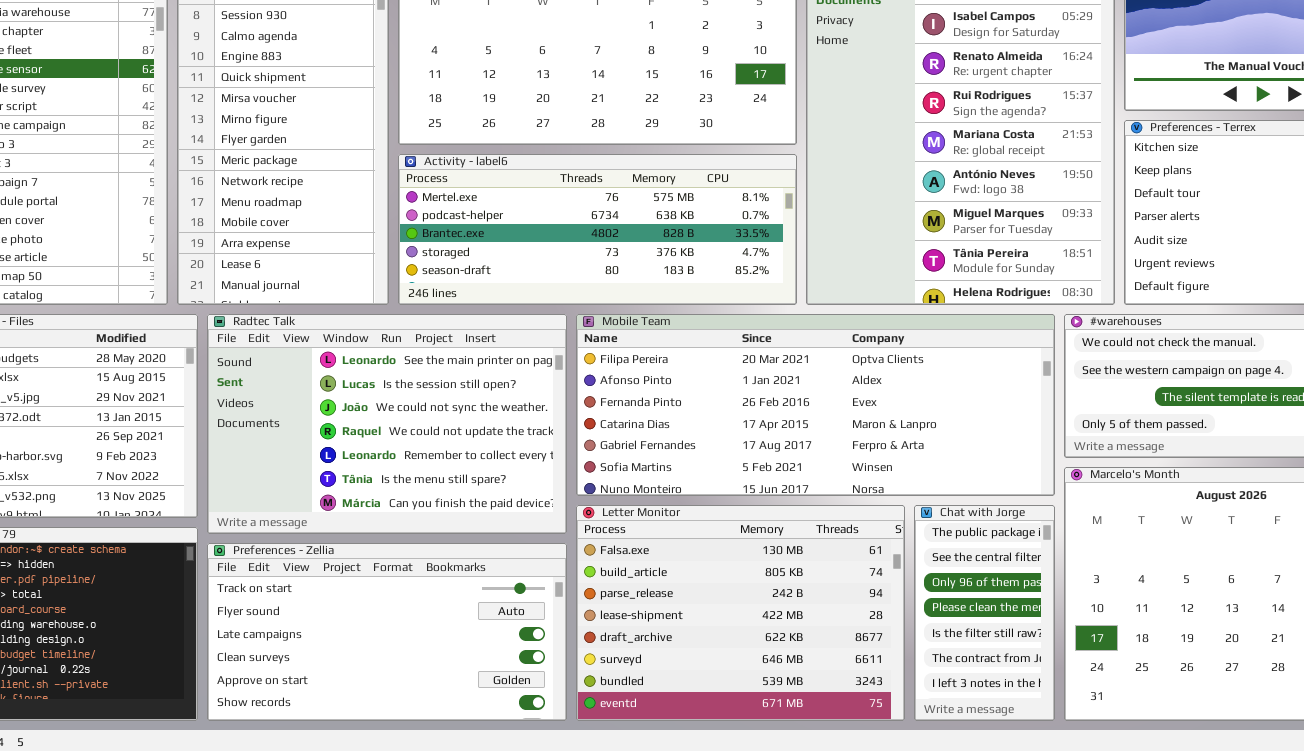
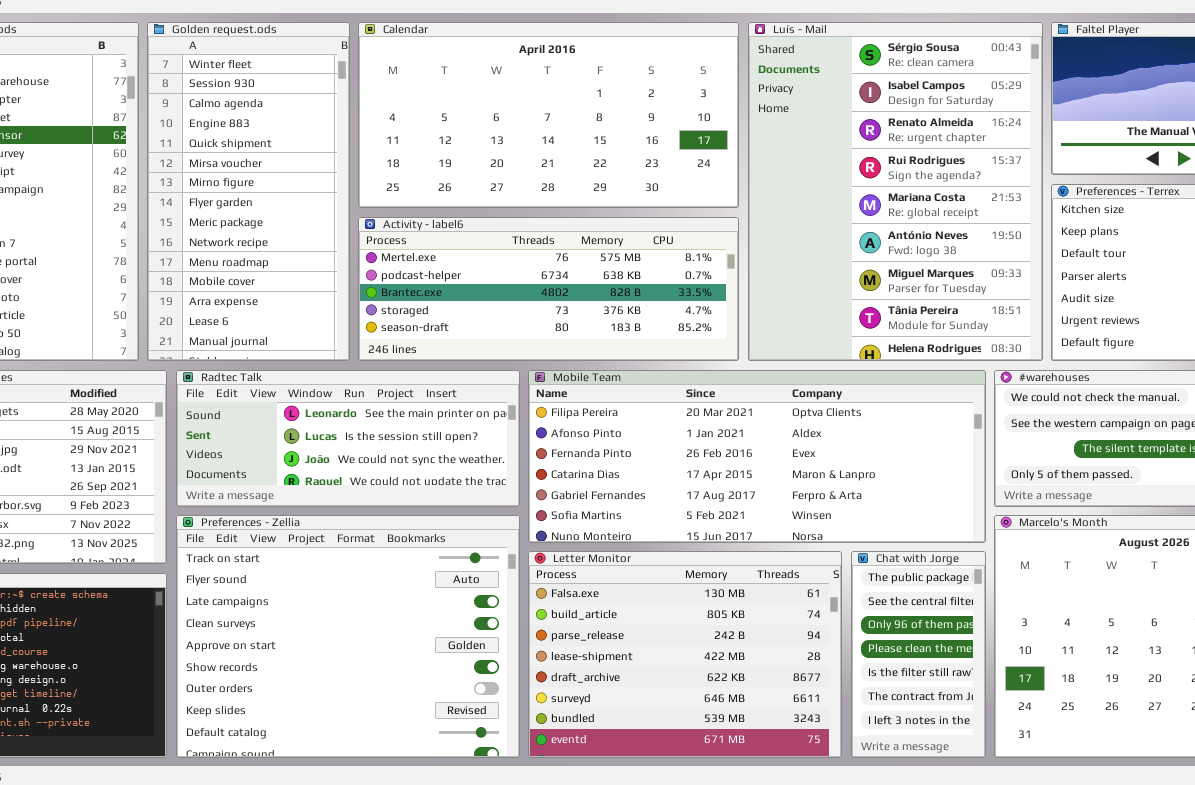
Radtec Talk: [207,314,567,534] -> [176,370,520,507], resized
Preferences - Zellia: [207,543,567,721] -> [176,515,520,758], resized

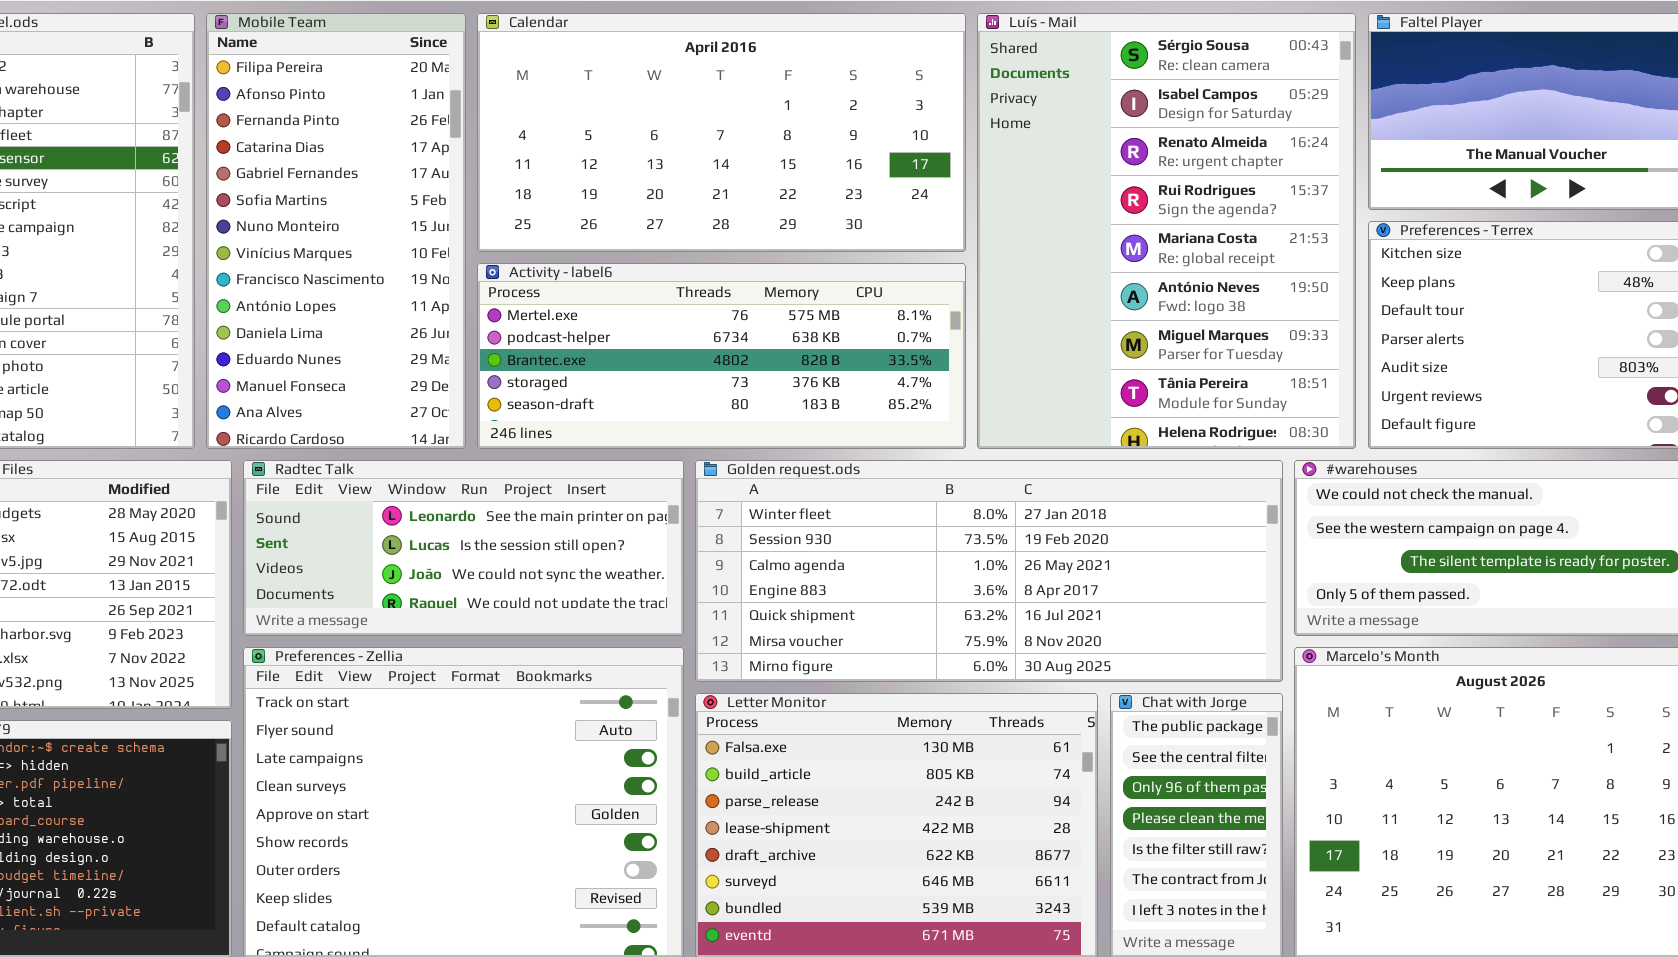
Golden request.ods: [147,22,350,361] -> [695,460,1283,682], moved, resized
Mobile Team: [528,370,986,543] -> [206,13,466,449], moved, resized

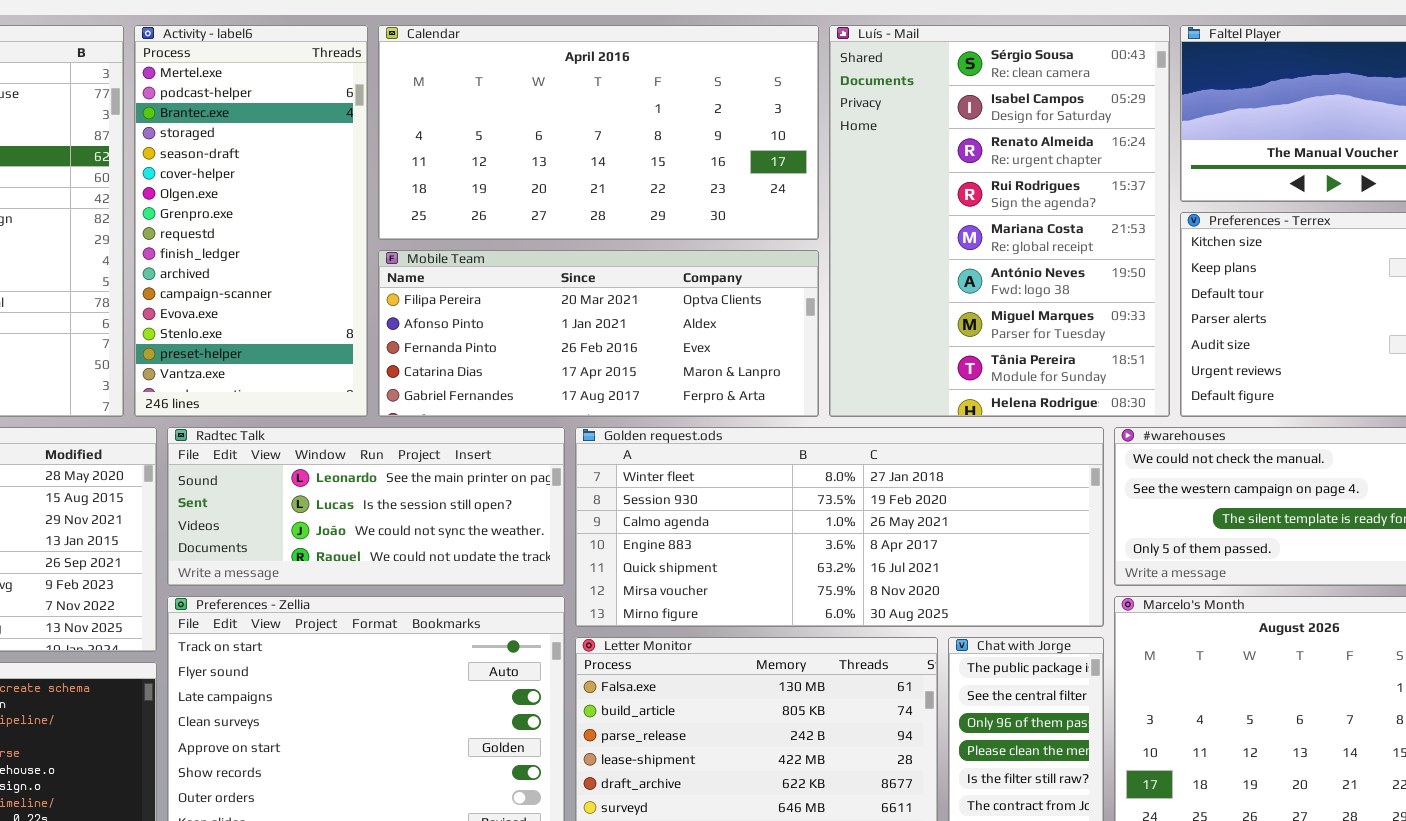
Mobile Team: [206,13,466,449] -> [378,250,819,417], moved, resized
Activity - label6: [477,263,966,449] -> [134,25,368,417], moved, resized

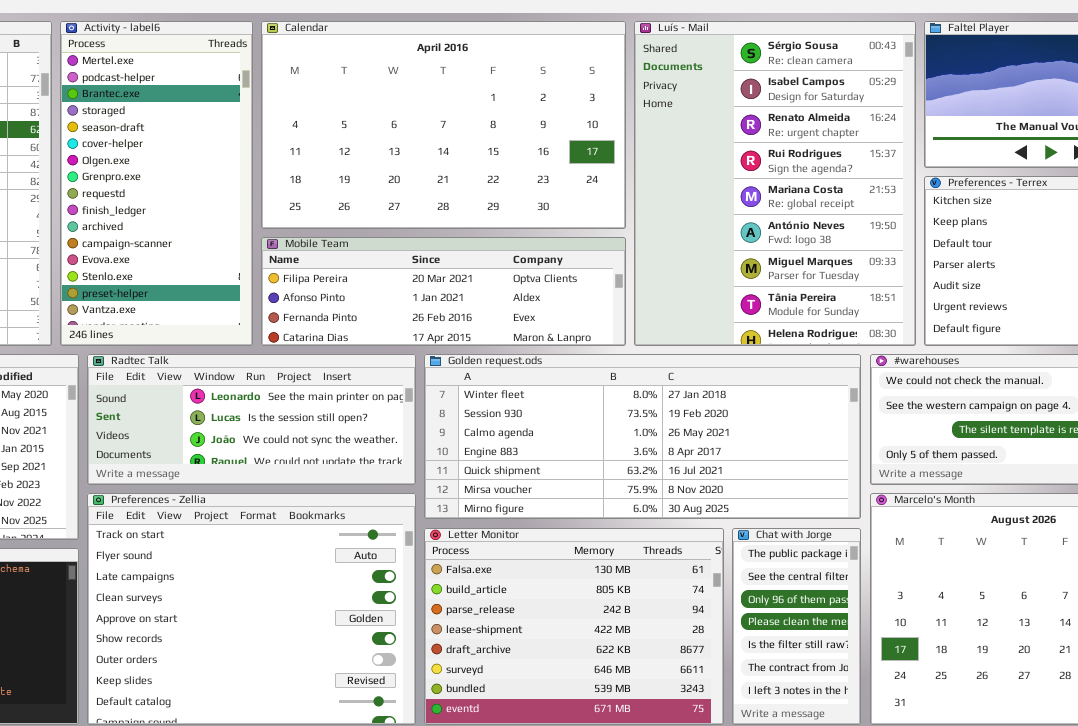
Calendar: [378,25,819,240] -> [261,21,626,229], resized
Mobile Team: [378,250,819,417] -> [261,237,626,346], resized

